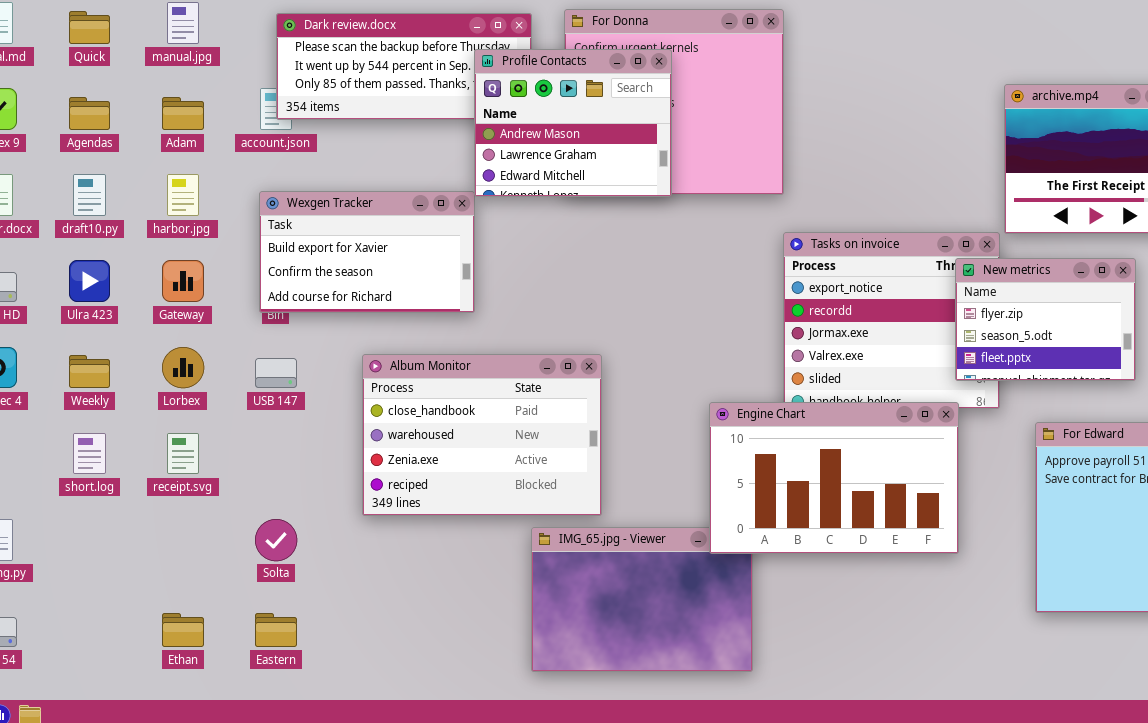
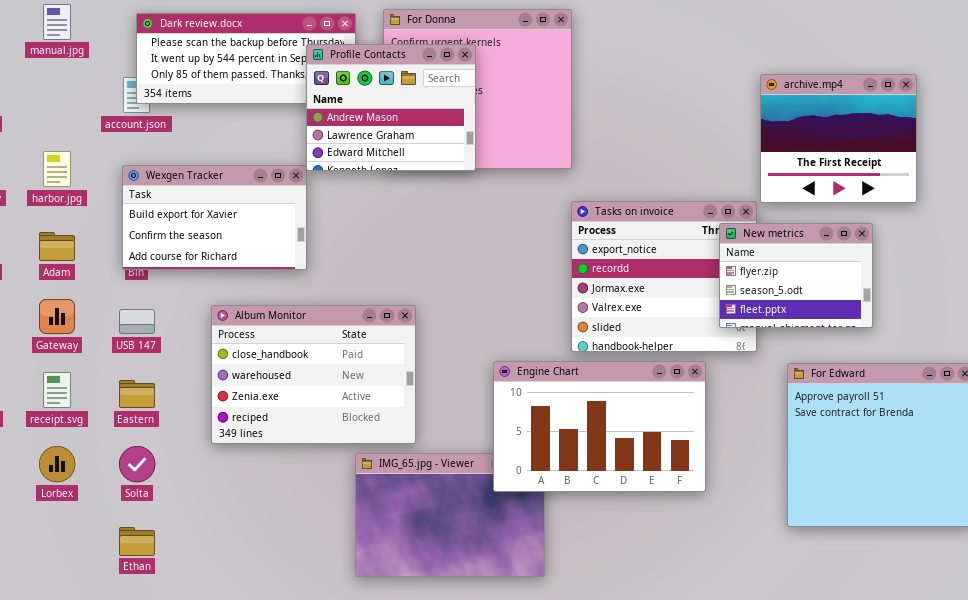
Adam: [162,97,204,130] -> [39,232,75,261], moved
Gateway: [162,260,204,302] -> [39,299,75,334], moved
Lorbex: [162,347,204,388] -> [39,446,75,482], moved
Engine Chart: [709,402,959,554] -> [493,361,706,492], moved
Ethan: [162,613,204,647] -> [119,527,155,556], moved
Eastern: [255,613,297,647] -> [119,380,155,408], moved

